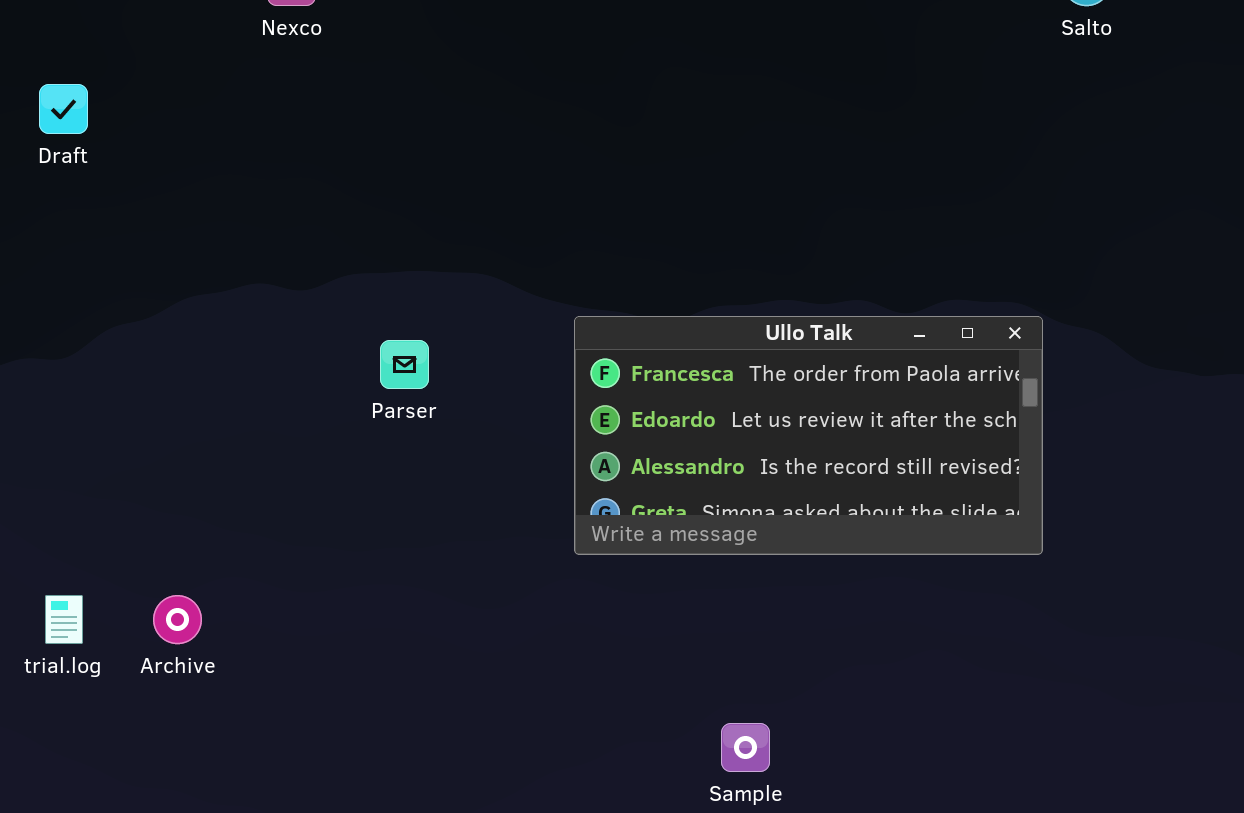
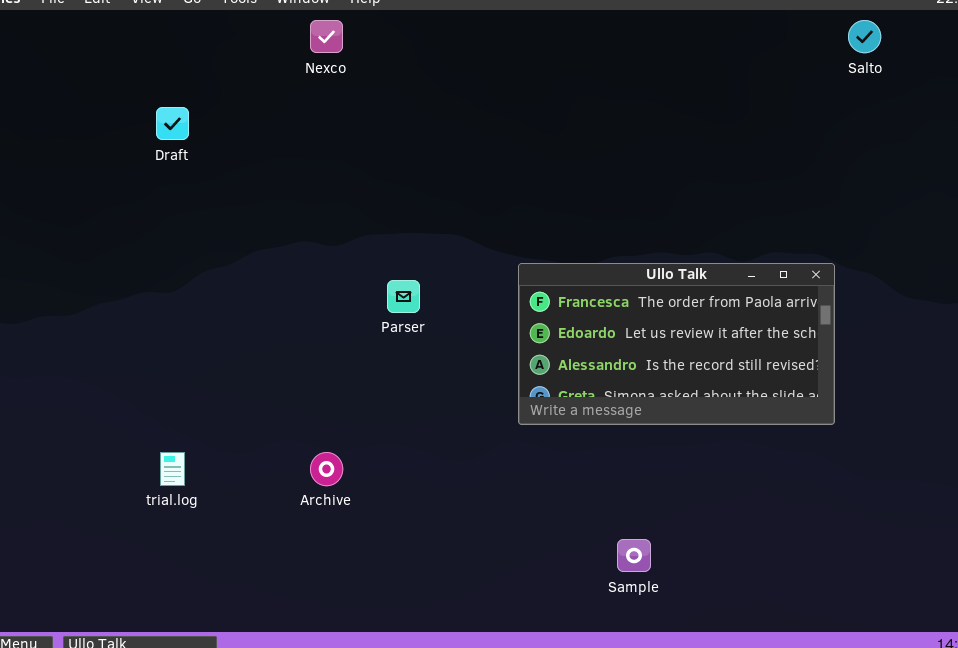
Archive: [153,595,202,644] -> [310,452,343,486], moved

